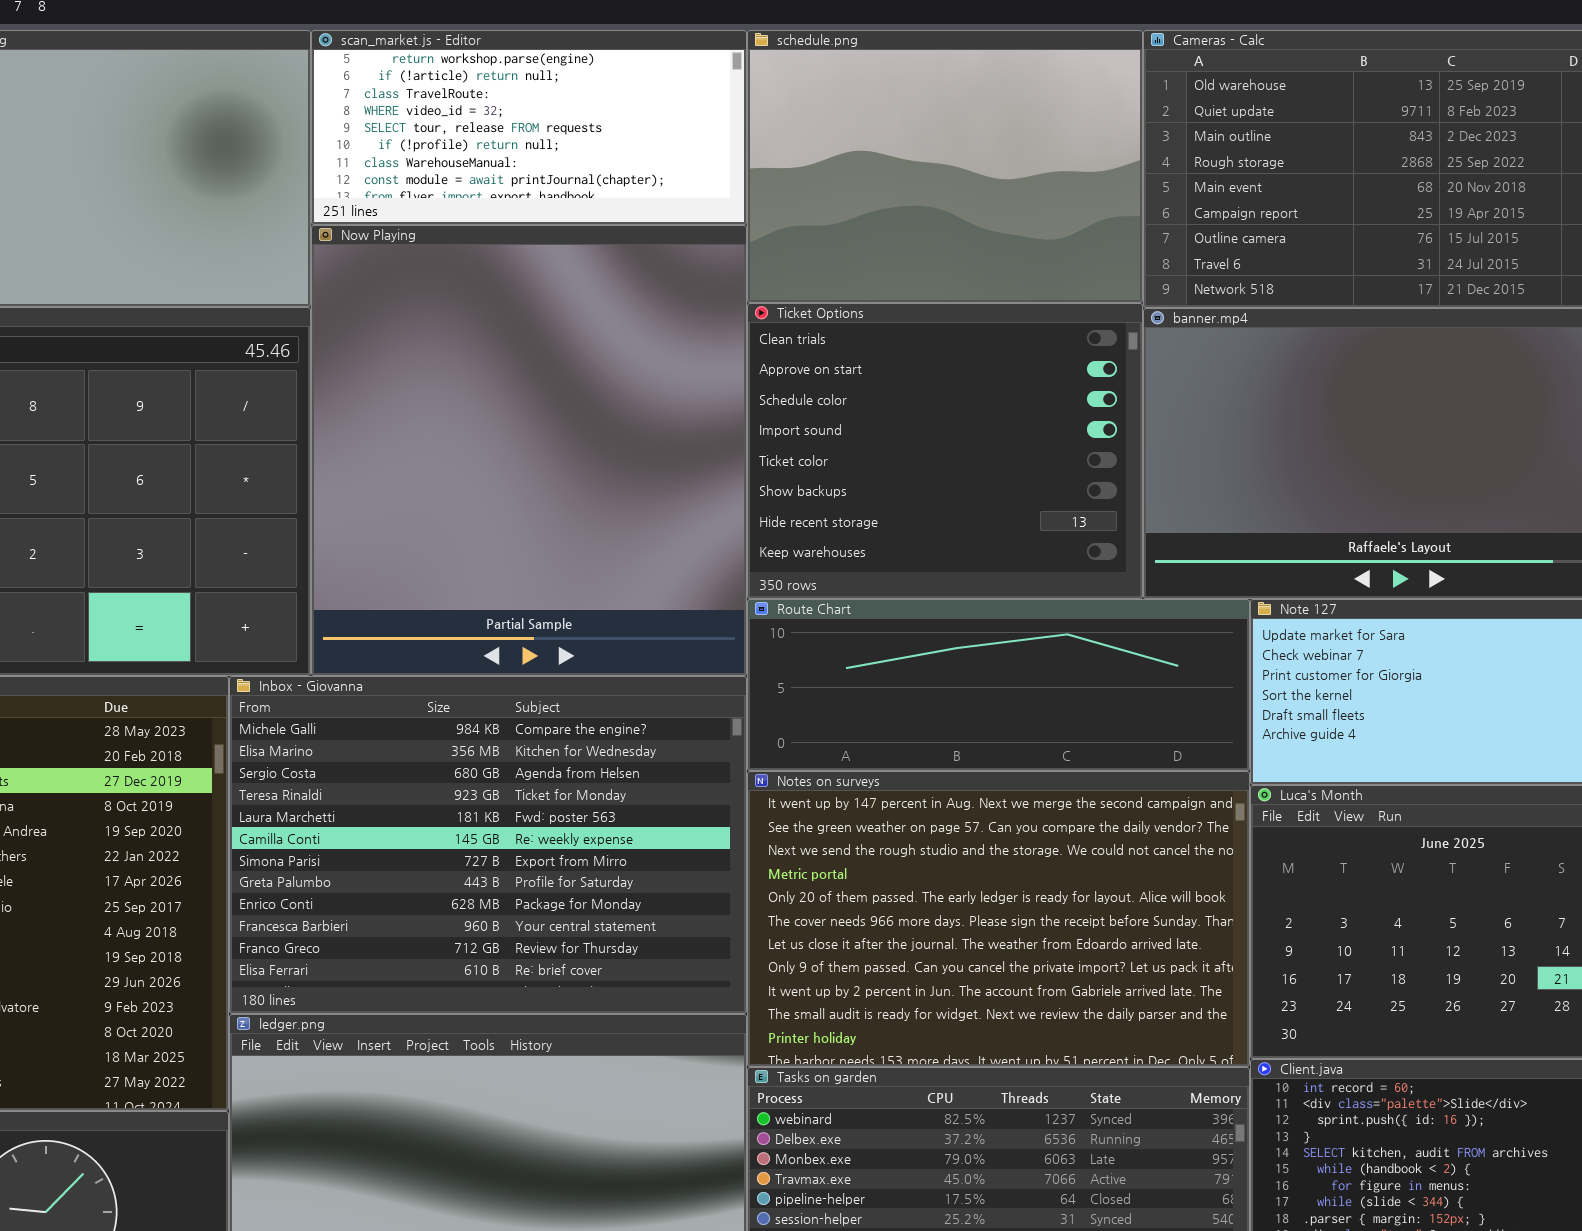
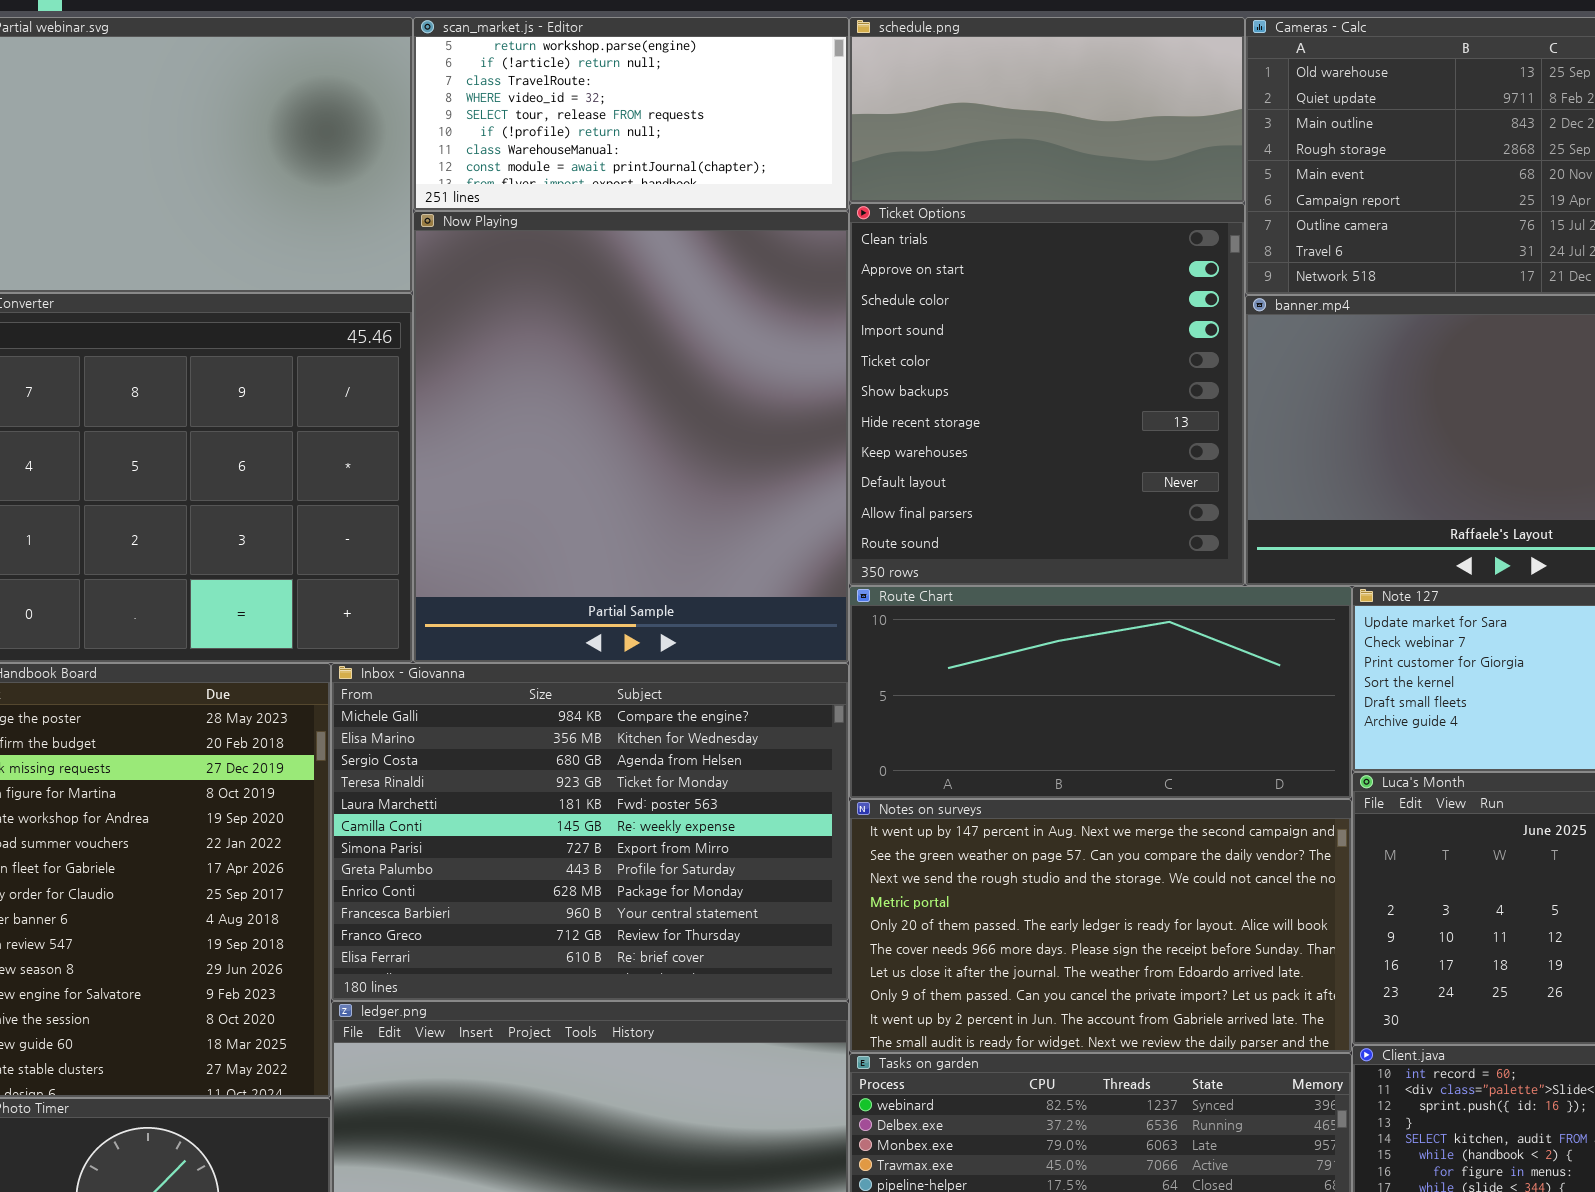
schedule.png: [747,30,1143,303] -> [849,17,1245,203], resized
Ticket Options: [747,303,1143,599] -> [849,203,1245,586], resized
Route Chart: [747,599,1250,771] -> [849,586,1352,799], resized
Notes on surveys: [747,771,1250,1067] -> [849,799,1352,1053], resized

